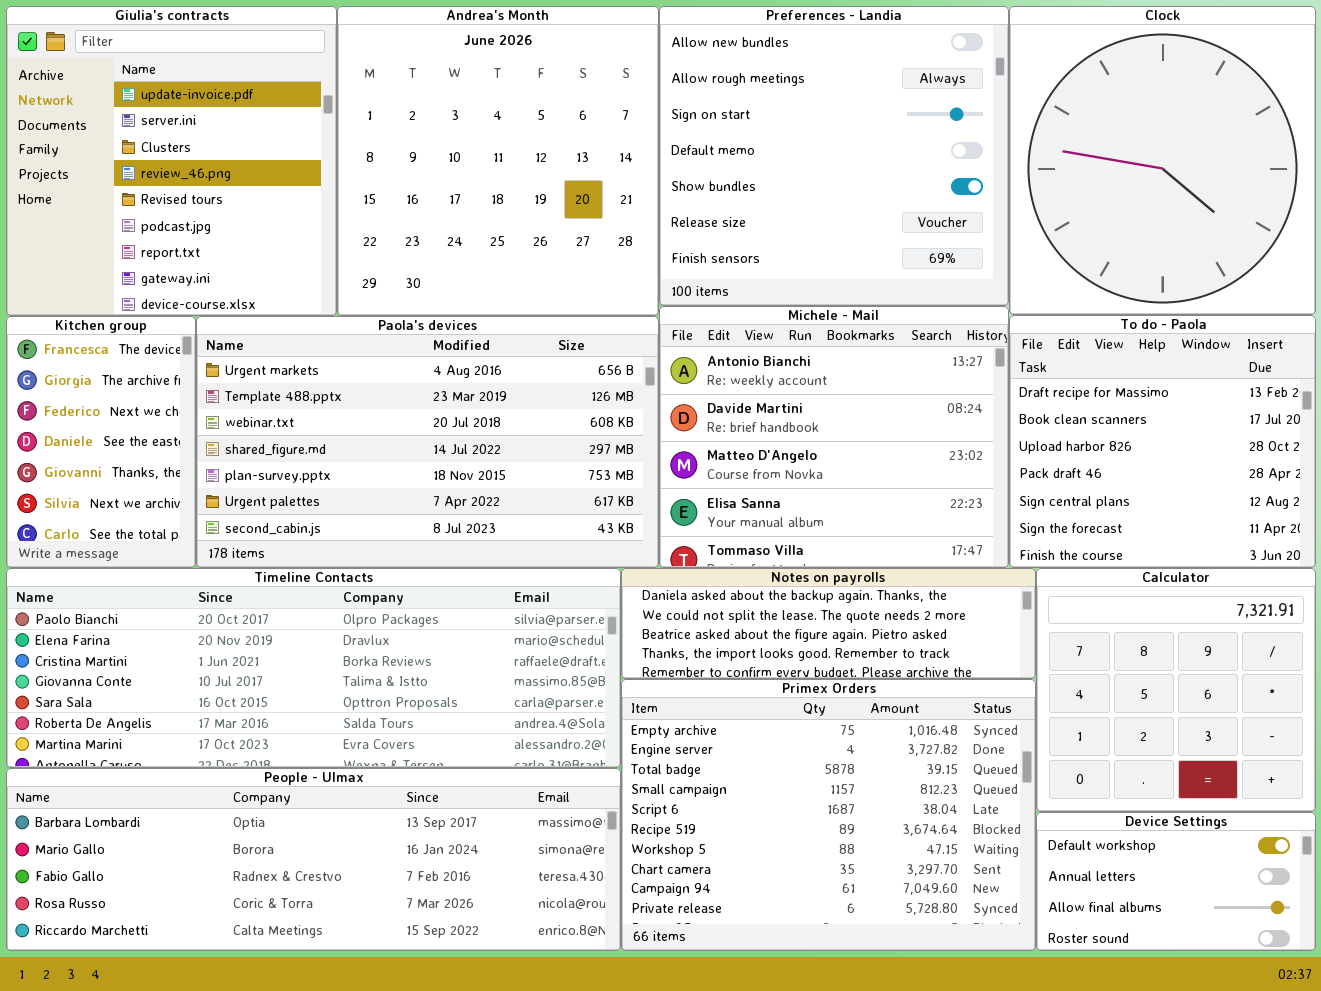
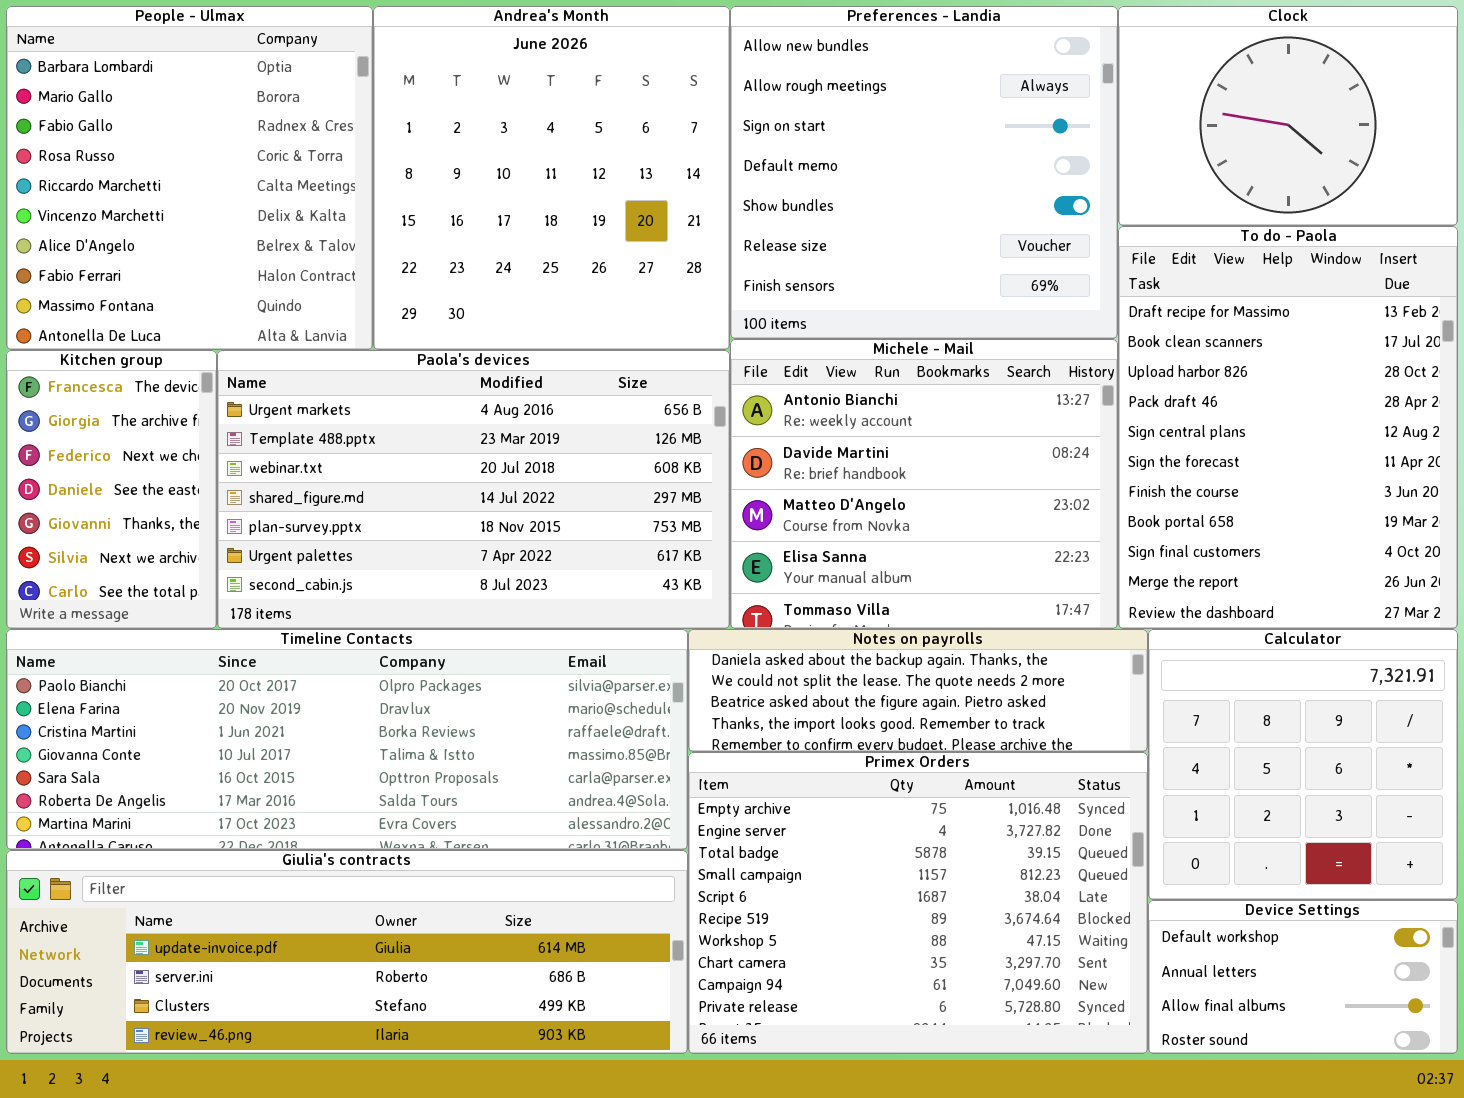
Giulia's contracts: [6,6,337,316] -> [6,850,688,1054], moved, resized
Clock: [1009,6,1316,315] -> [1118,6,1458,226], resized
To do - Paola: [1009,315,1316,568] -> [1118,226,1458,629], resized
People - Ulmax: [6,768,621,951] -> [6,6,373,350], moved, resized

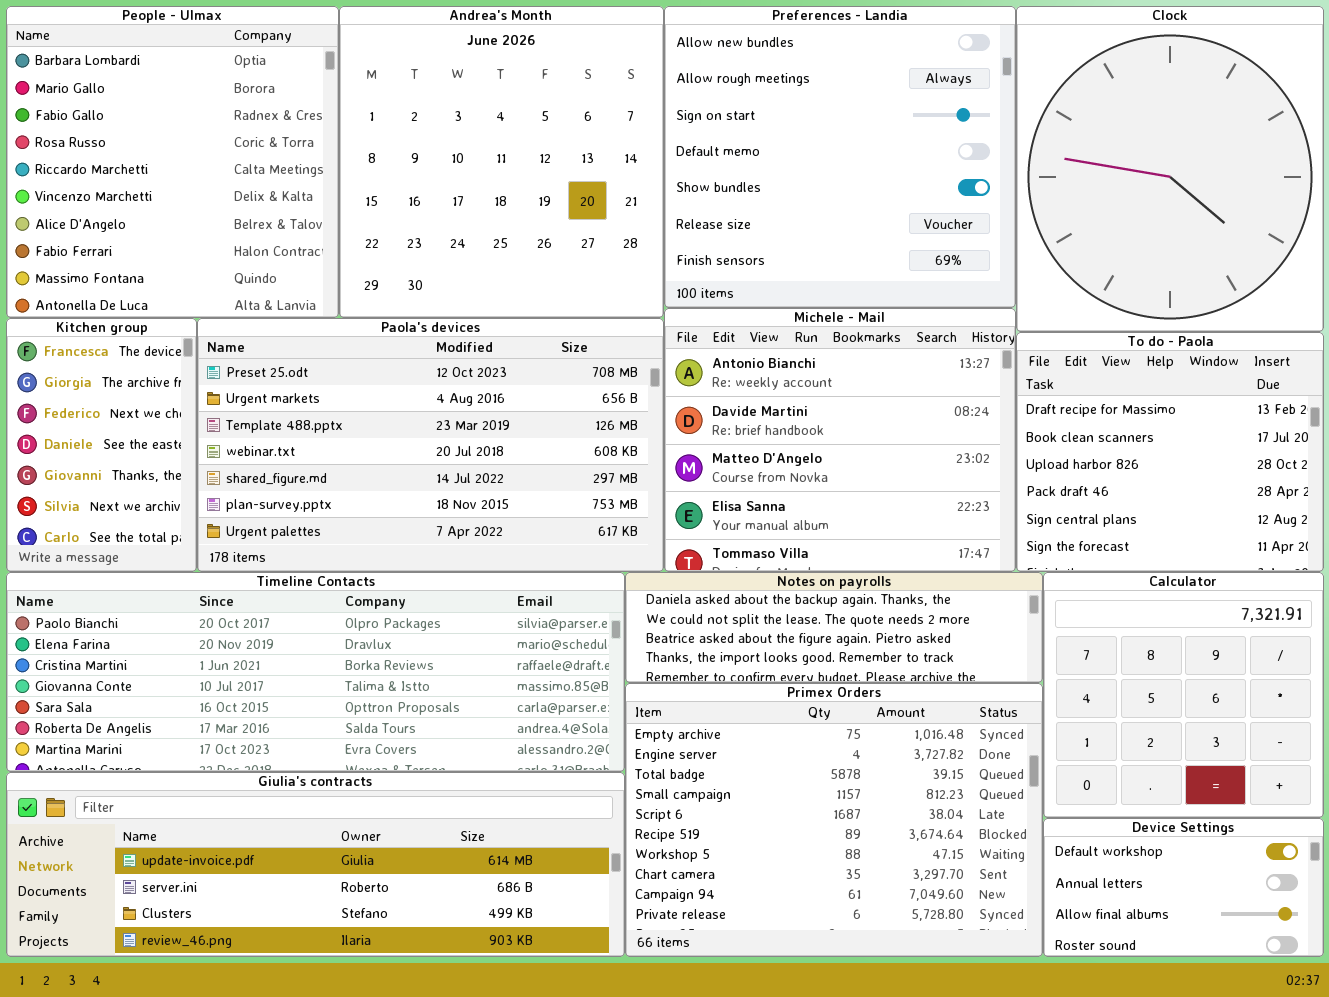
Clock: [1118,6,1458,226] -> [1016,6,1324,332], resized
To do - Paola: [1118,226,1458,629] -> [1016,332,1324,572], resized
Paola's devices: [217,350,730,629] -> [197,318,664,572], scrolled up 1 row

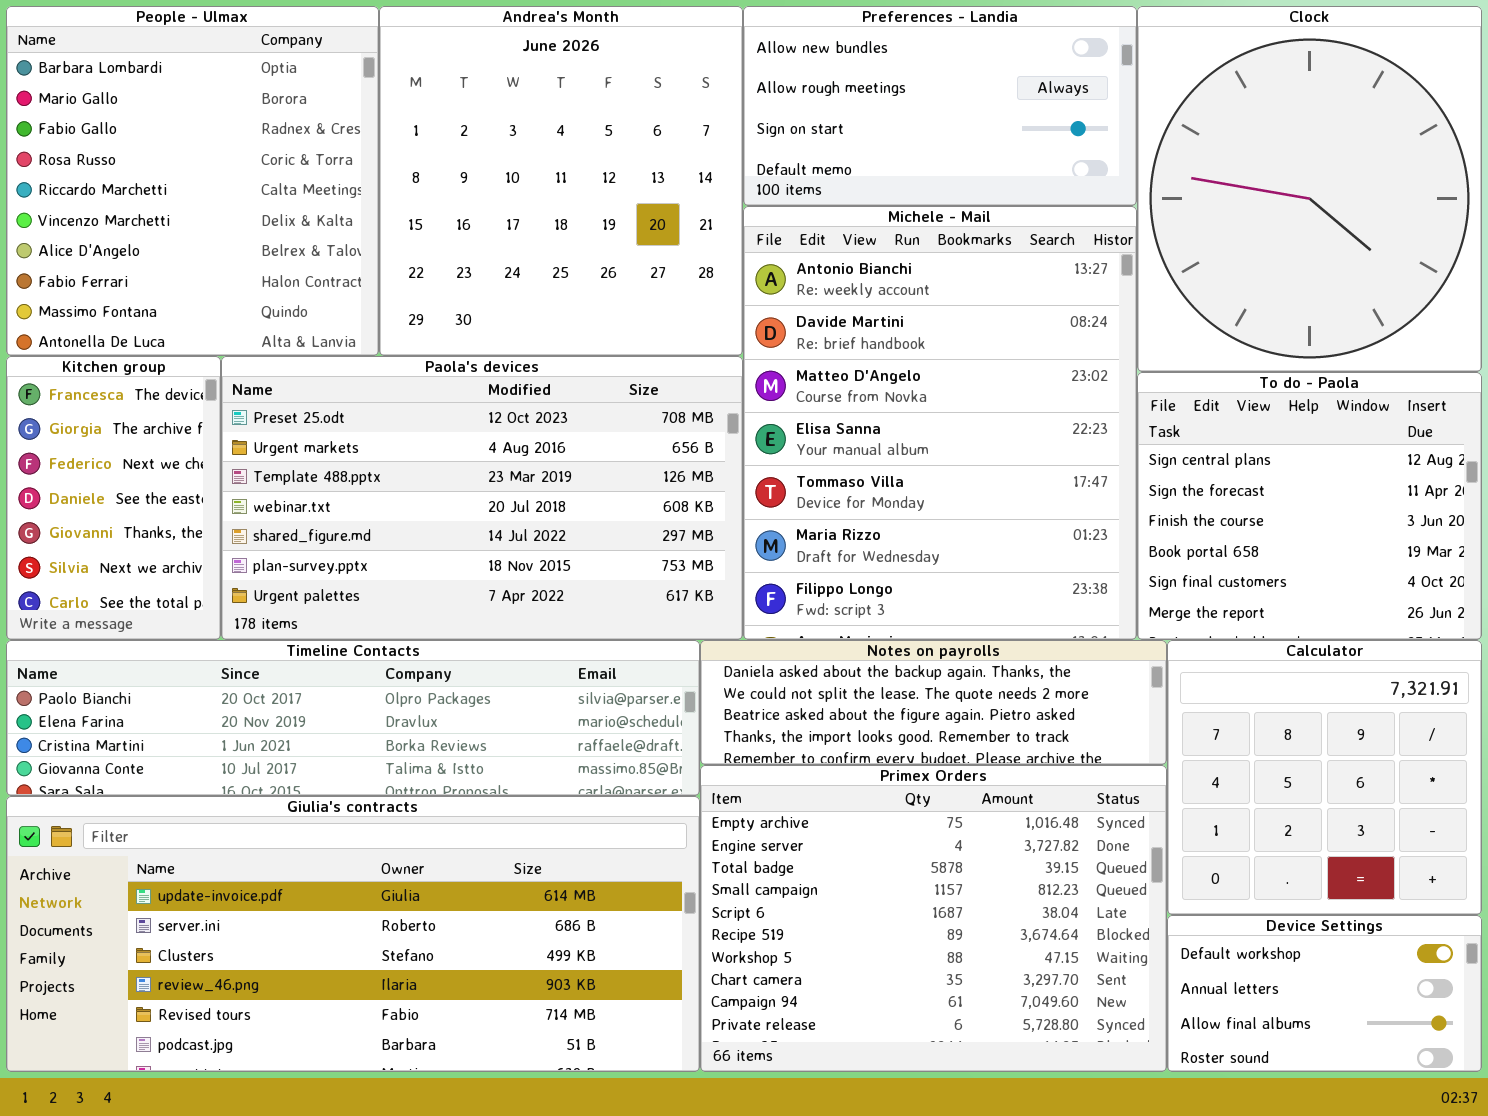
Preferences - Landia: [664,6,1016,308] -> [743,6,1137,206], resized
Michele - Mail: [664,308,1016,572] -> [743,206,1137,640], resized
To do - Paola: [1016,332,1324,572] -> [1137,372,1482,640], scrolled down 4 rows
Timeline Contacts: [6,572,625,772] -> [6,640,700,796], resized
Giulia's contracts: [6,772,625,957] -> [6,796,700,1072], resized

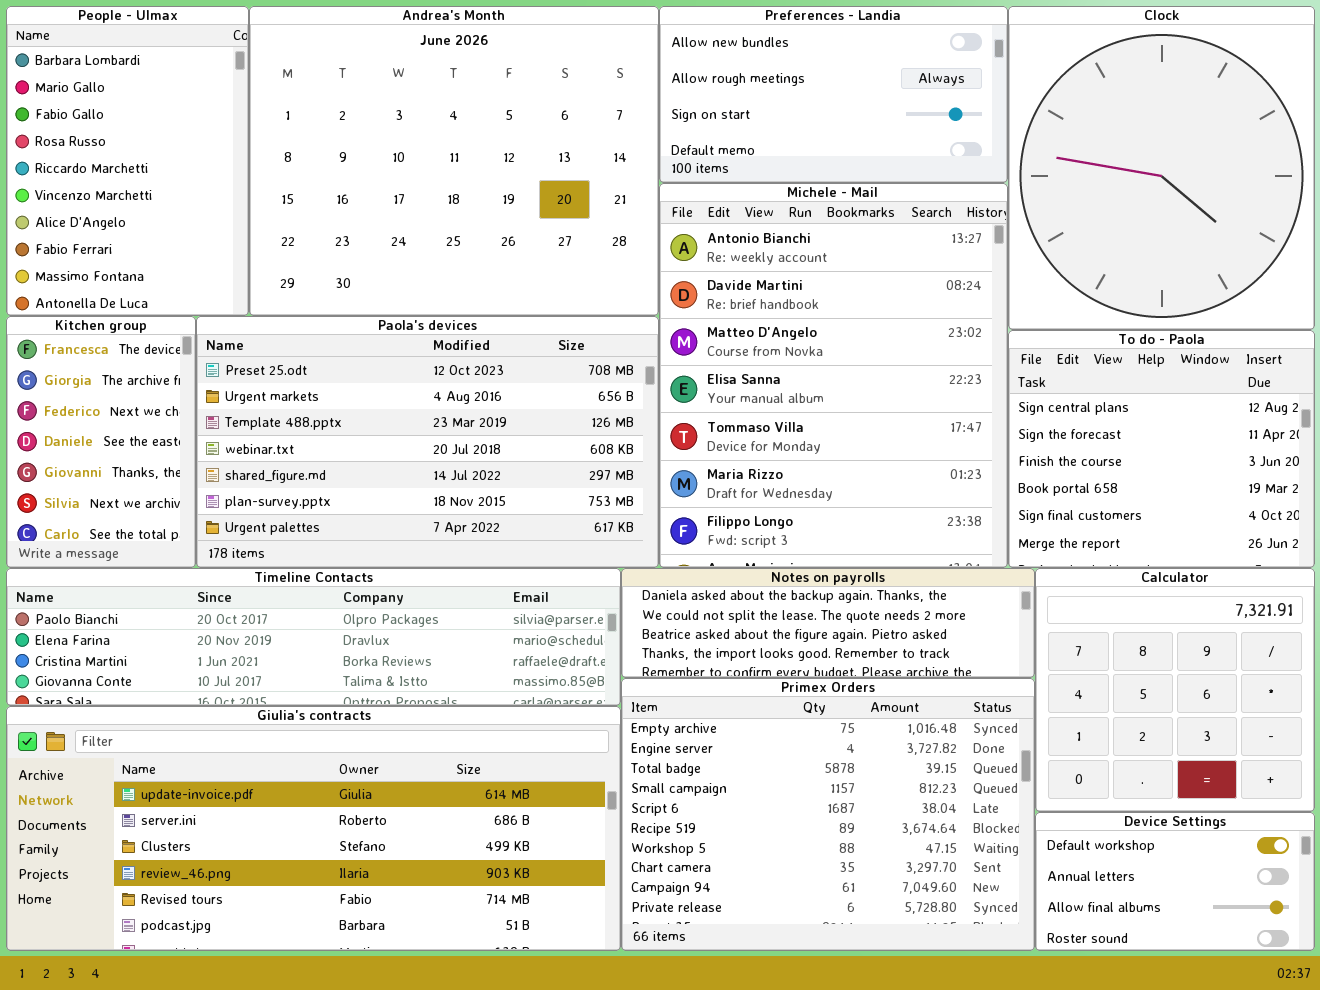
People - Ulmax: [6,6,379,356] -> [6,6,249,316], resized
Andrea's Month: [379,6,743,356] -> [249,6,659,316], resized

